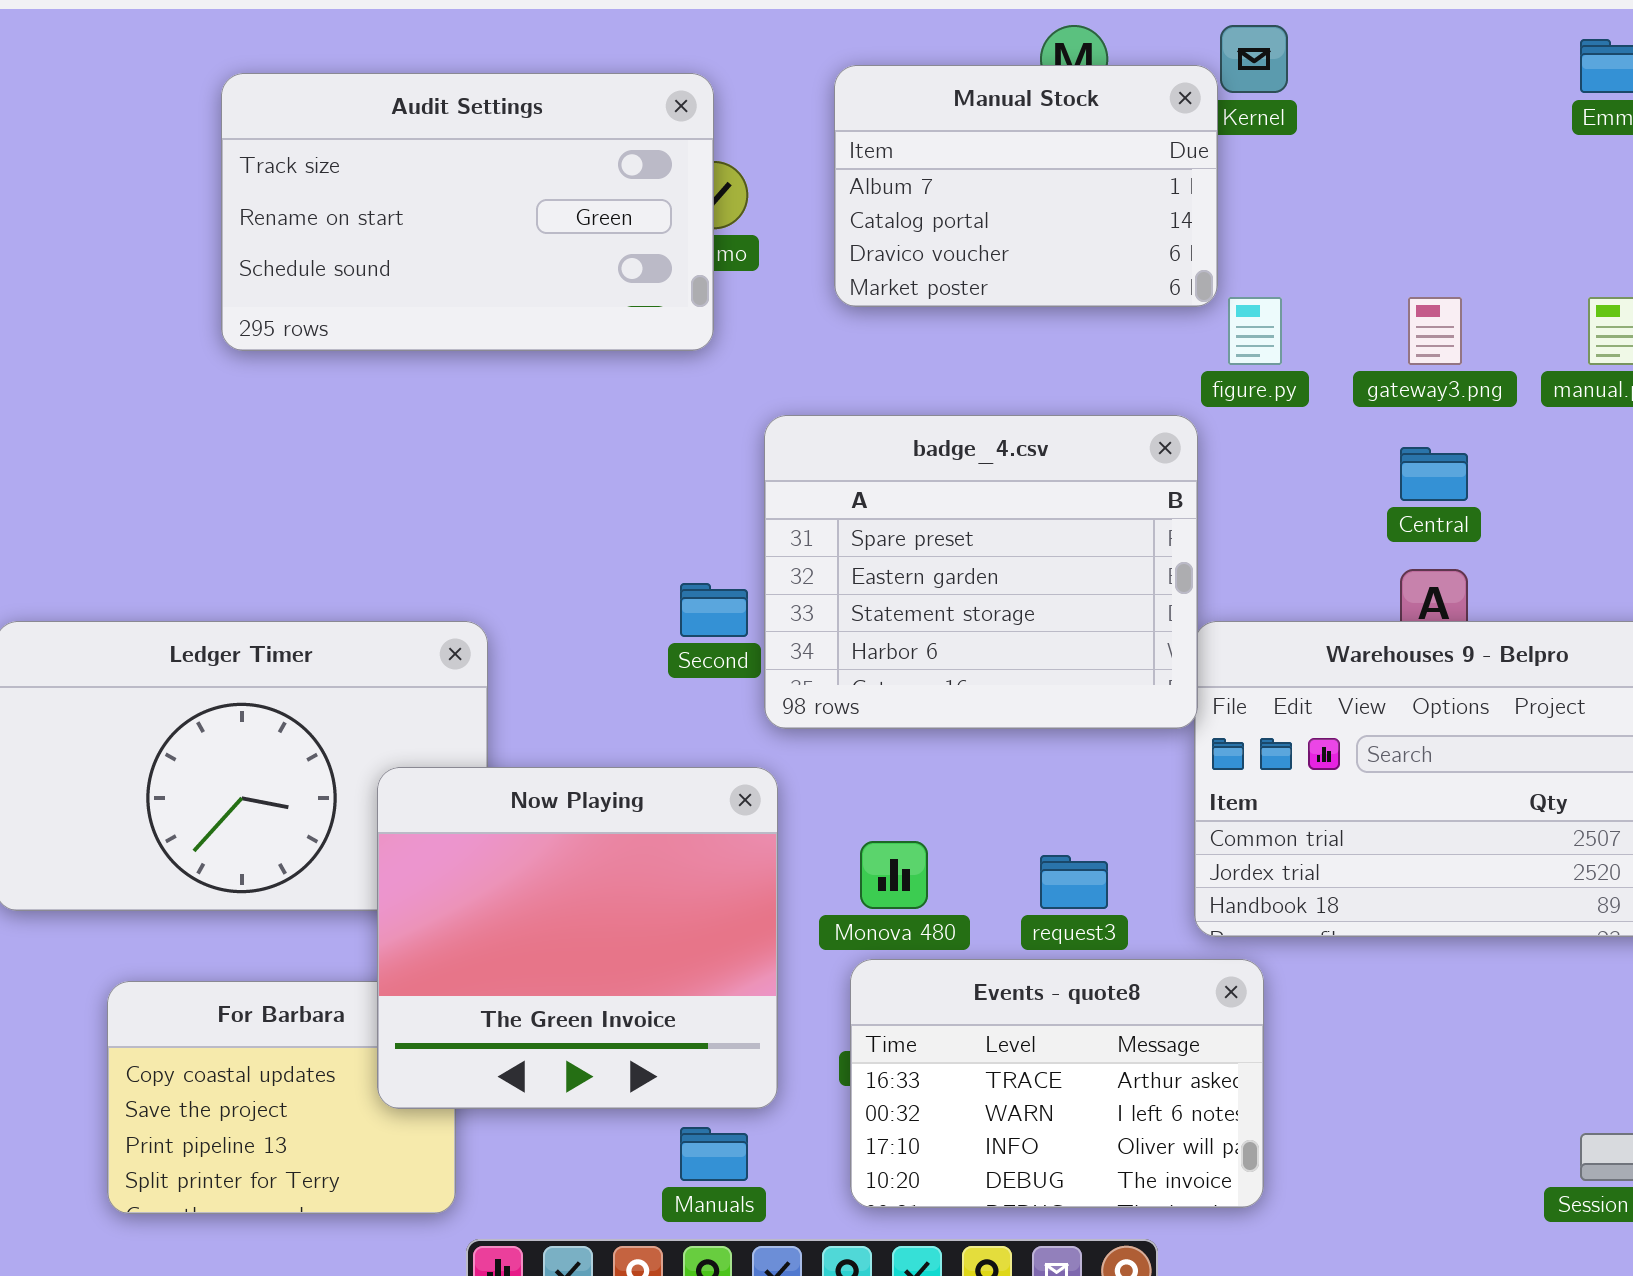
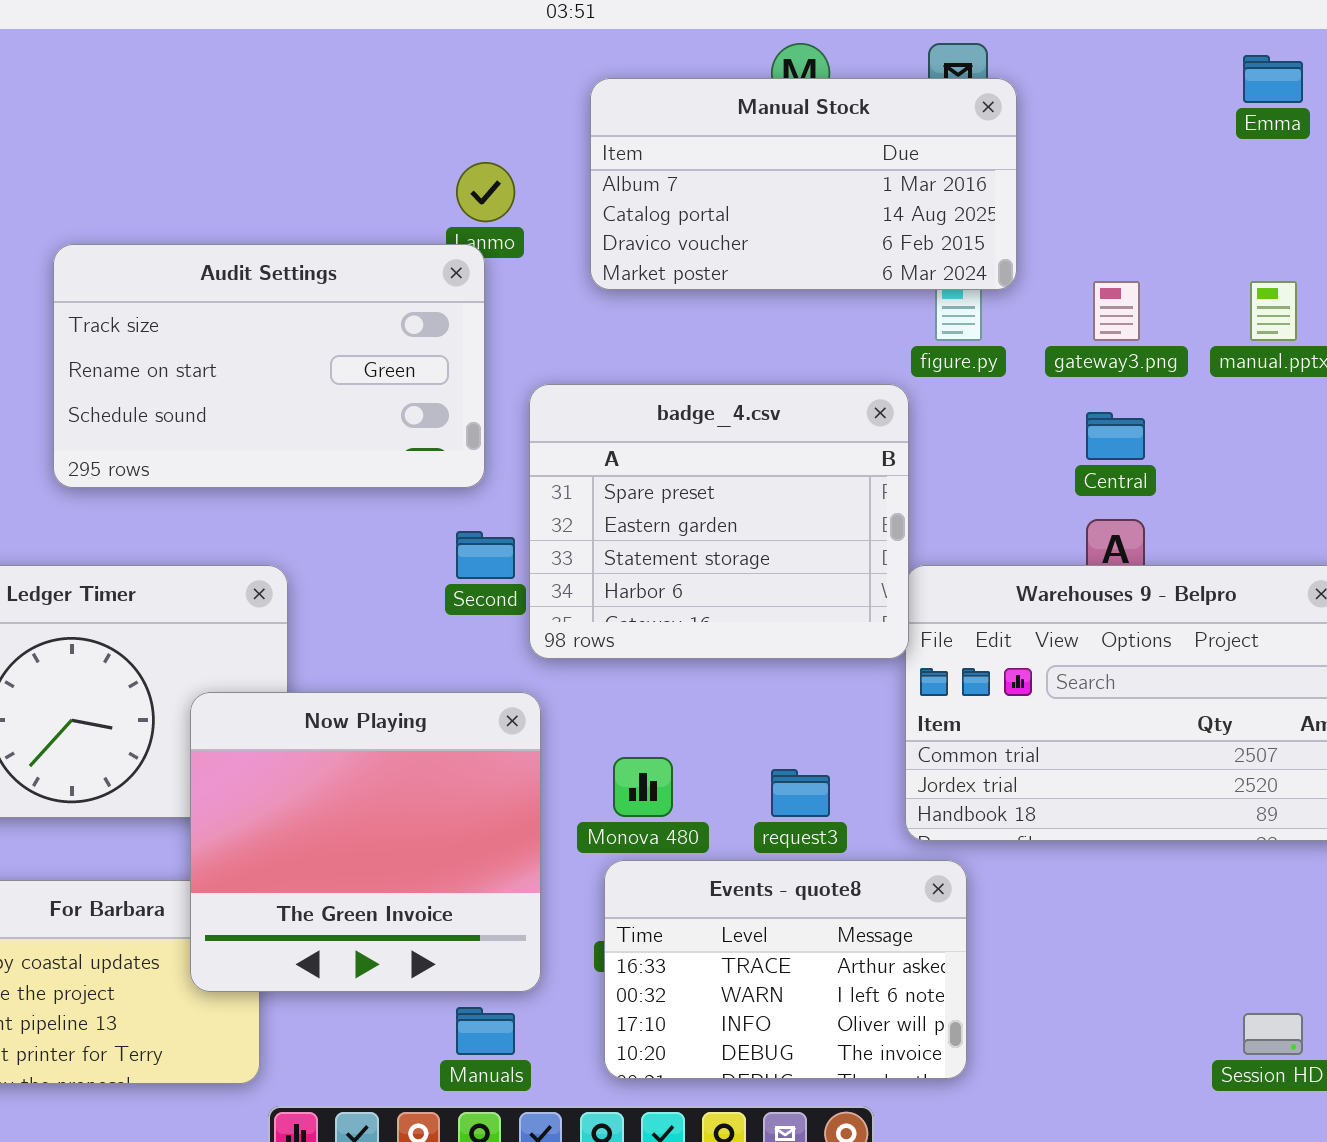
Manual Stock: [834,65,1218,307] -> [590,78,1017,290], resized
Audit Settings: [221,73,714,351] -> [53,244,485,488], moved

